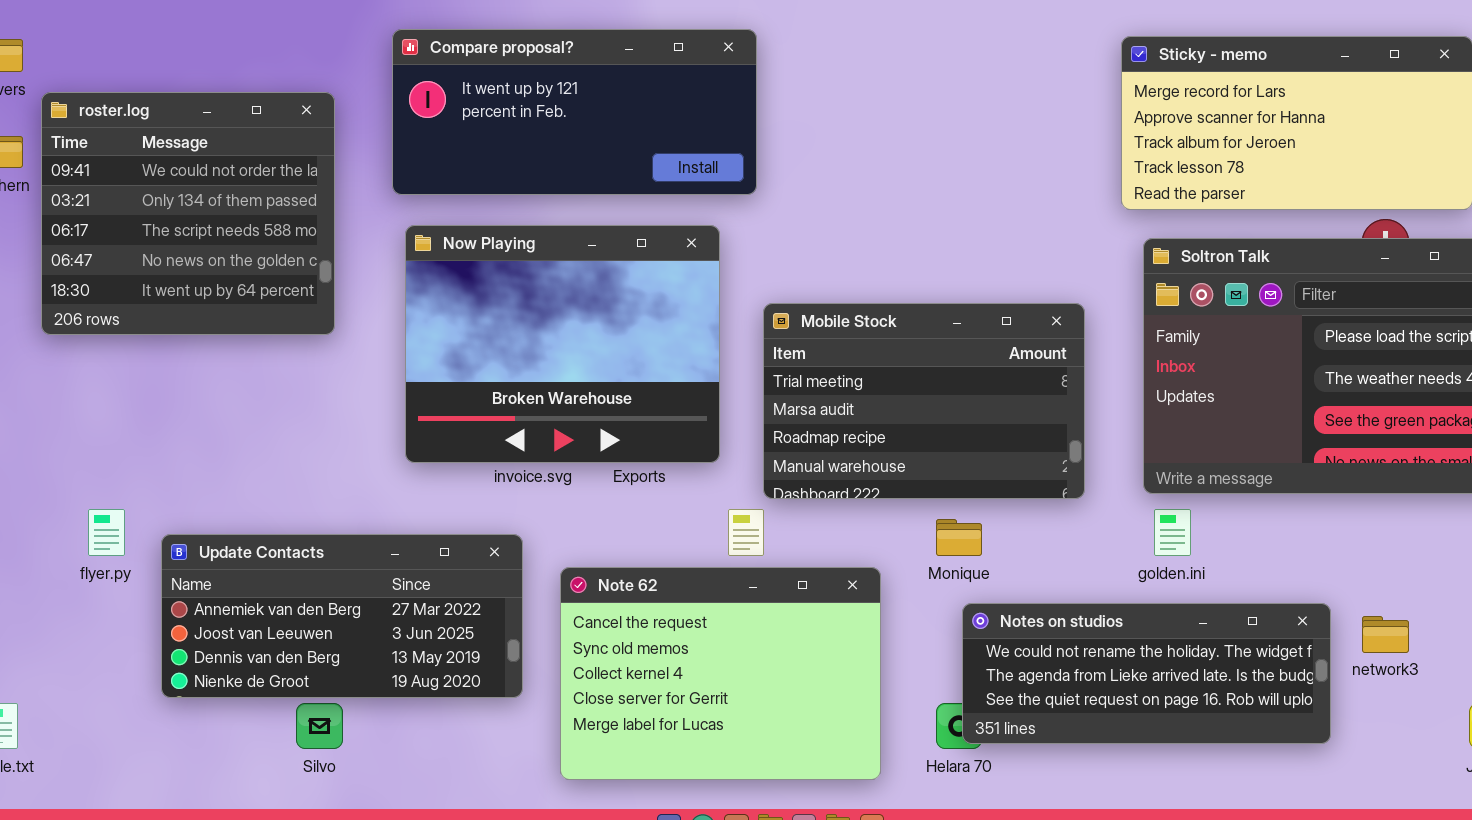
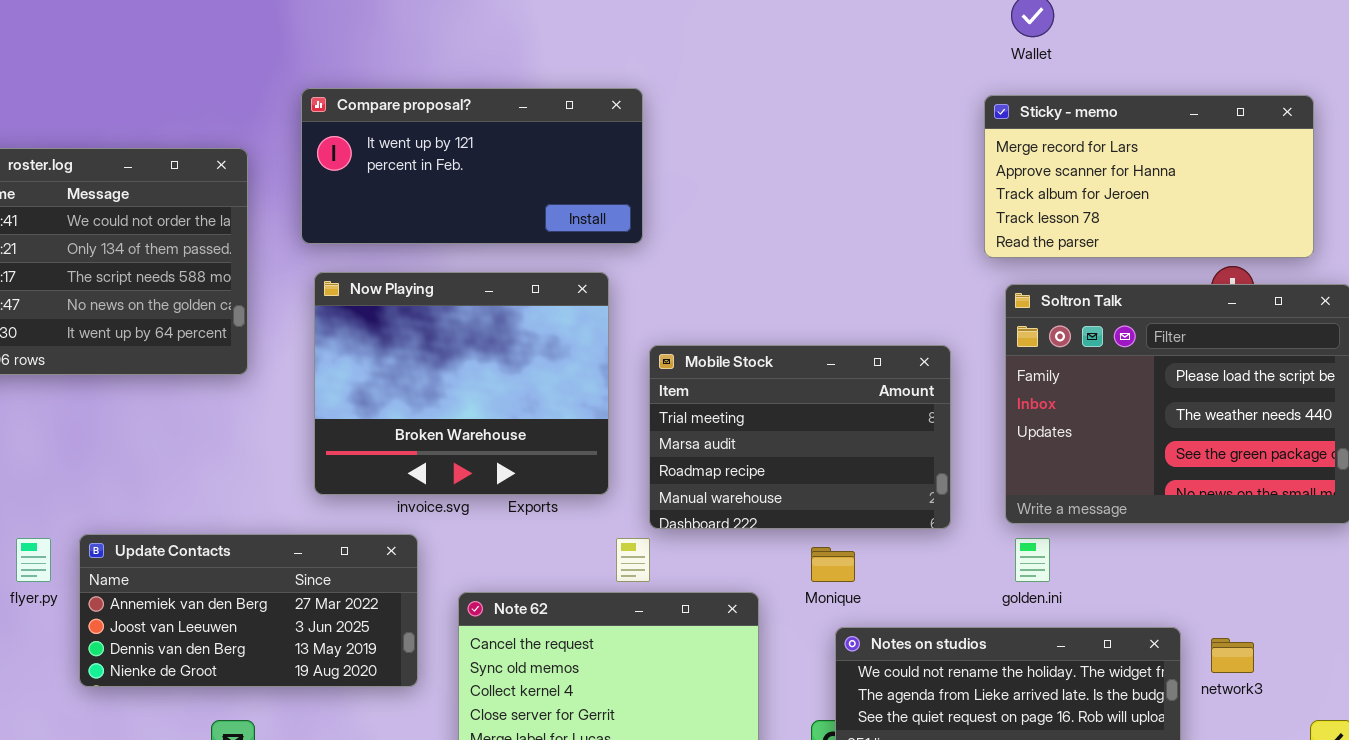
Update Contacts: [161,534,523,698] -> [79,534,418,687], moved

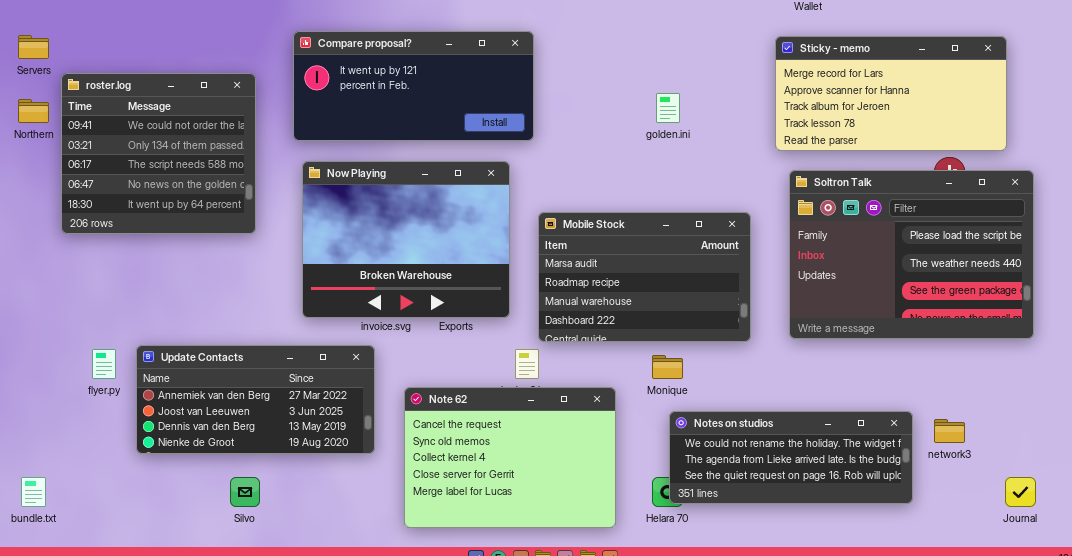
Mobile Stock: [649,345,951,529] -> [538,212,751,342], scrolled down 1 row
golden.ini: [1015,538,1050,582] -> [656,93,680,123], moved

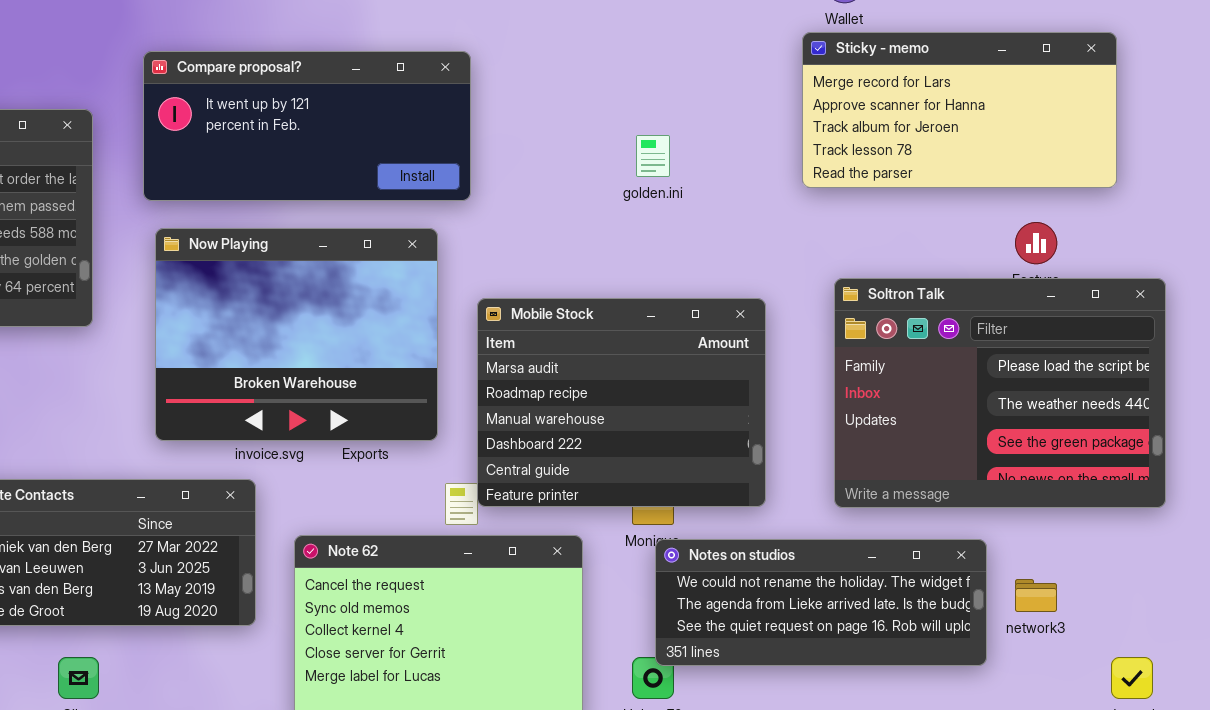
Sticky - memo: [775,36,1007,151] -> [802,32,1117,188], moved
Soltron Talk: [789,170,1034,339] -> [834,278,1166,508], moved
Mobile Stock: [538,212,751,342] -> [477,298,766,507], resized
Notes on studios: [669,411,913,504] -> [655,539,987,666], moved

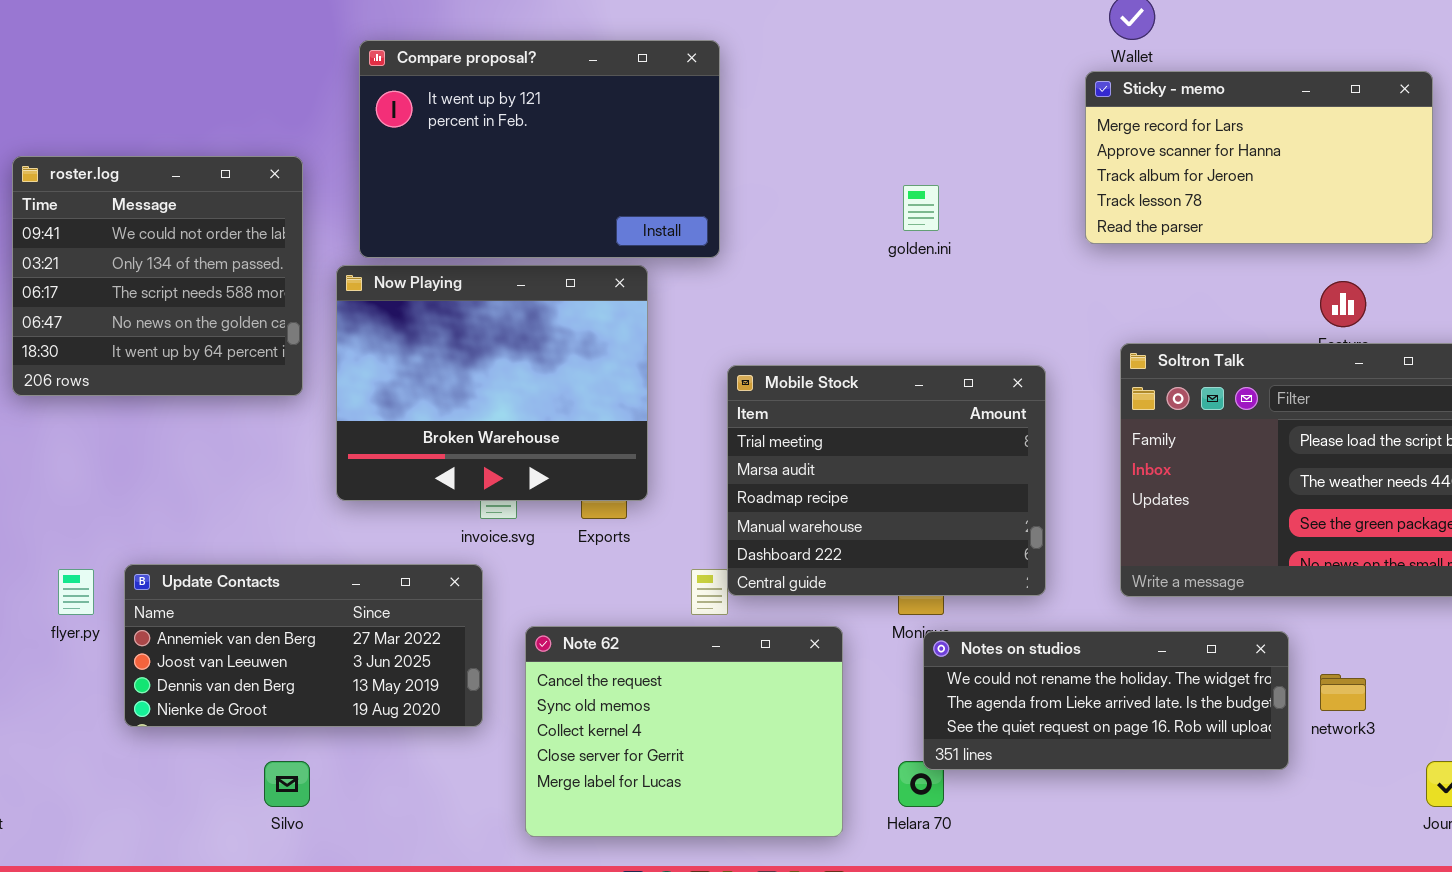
Compare proposal?: [143,51,471,201] -> [359,40,720,258], resized
Now Playing: [155,228,438,441] -> [336,265,648,501], moved
Mobile Stock: [477,298,766,507] -> [727,365,1046,596], scrolled up 1 row

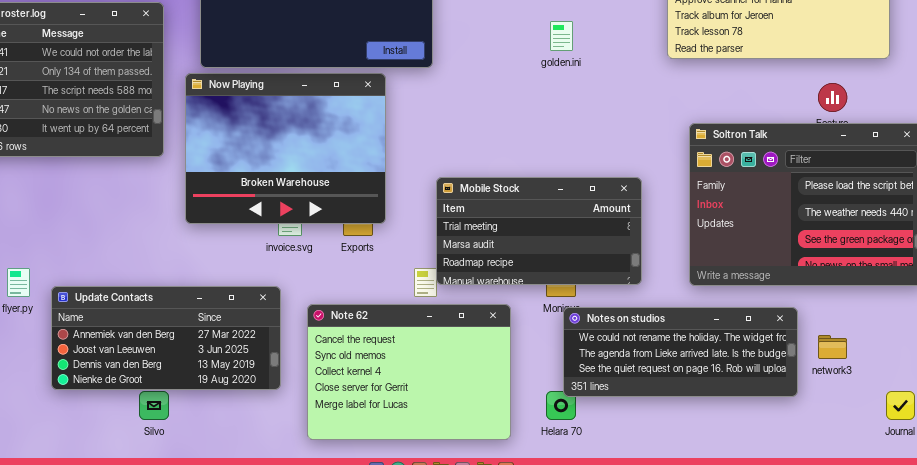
Mobile Stock: [727,365,1046,596] -> [436,177,642,285], resized
Update Contacts: [124,564,483,727] -> [51,286,281,390], moved

